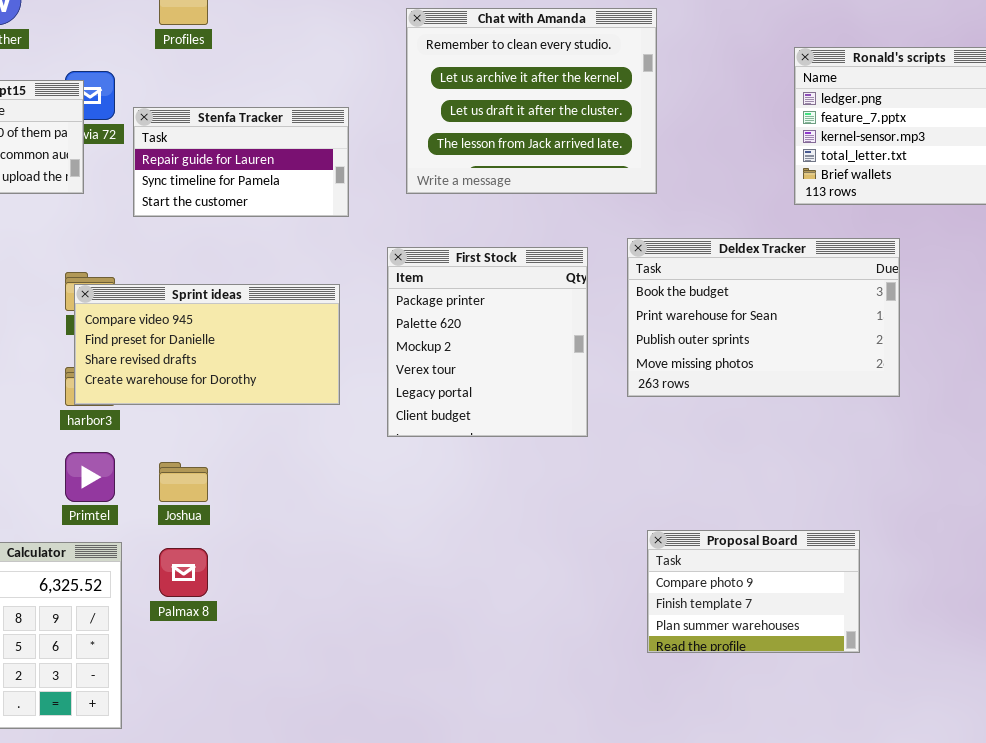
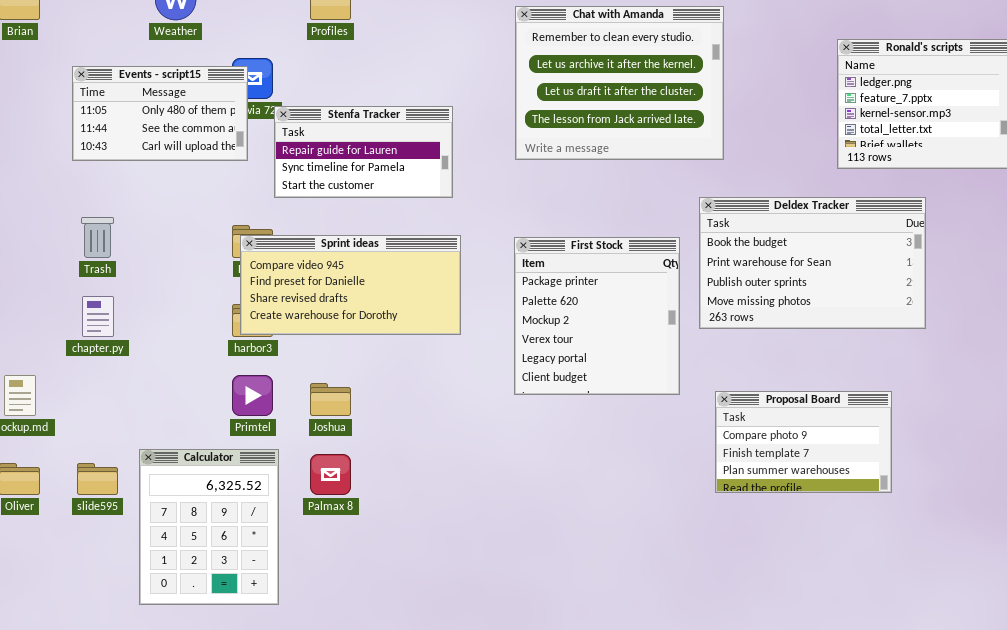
Stenfa Tracker: [133,107,349,217] -> [274,106,453,198], moved
First Stock: [387,247,588,437] -> [514,237,680,395], moved
Proposal Board: [647,530,860,653] -> [715,391,892,493], moved

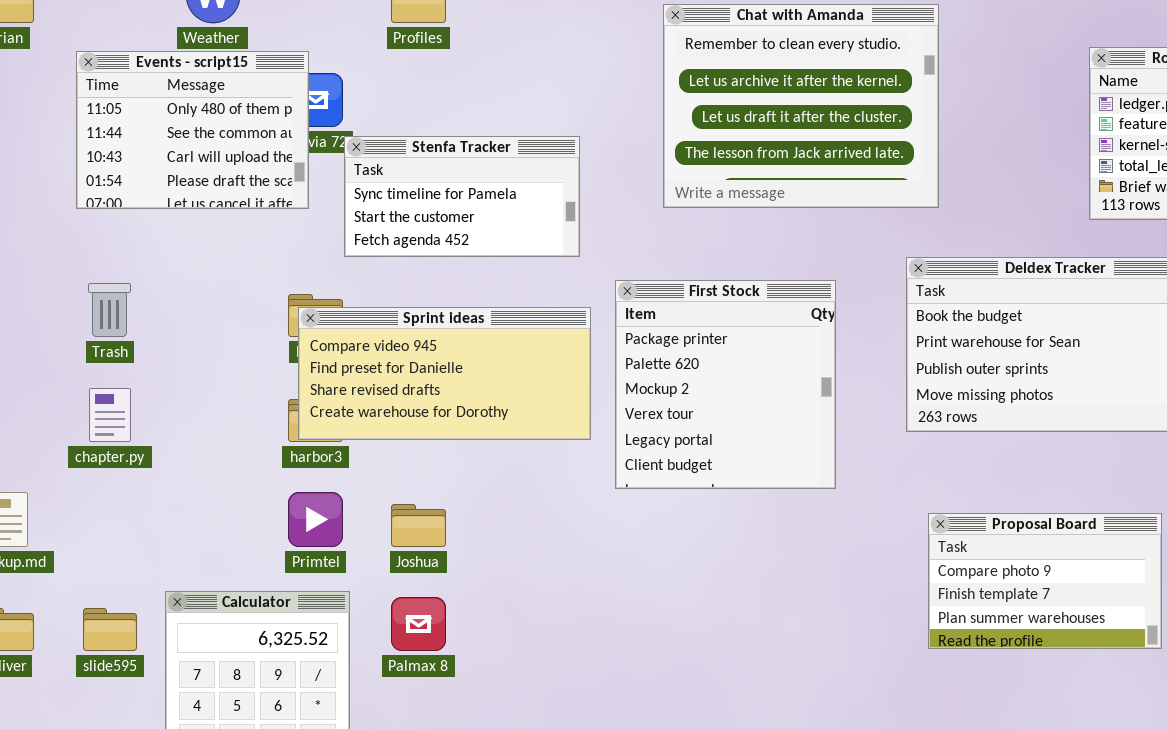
Events - script15: [72,66,248,161] -> [76,51,309,209], resized
Stenfa Tracker: [274,106,453,198] -> [344,136,580,257], scrolled down 1 row
First Stock: [514,237,680,395] -> [615,280,836,489], moved

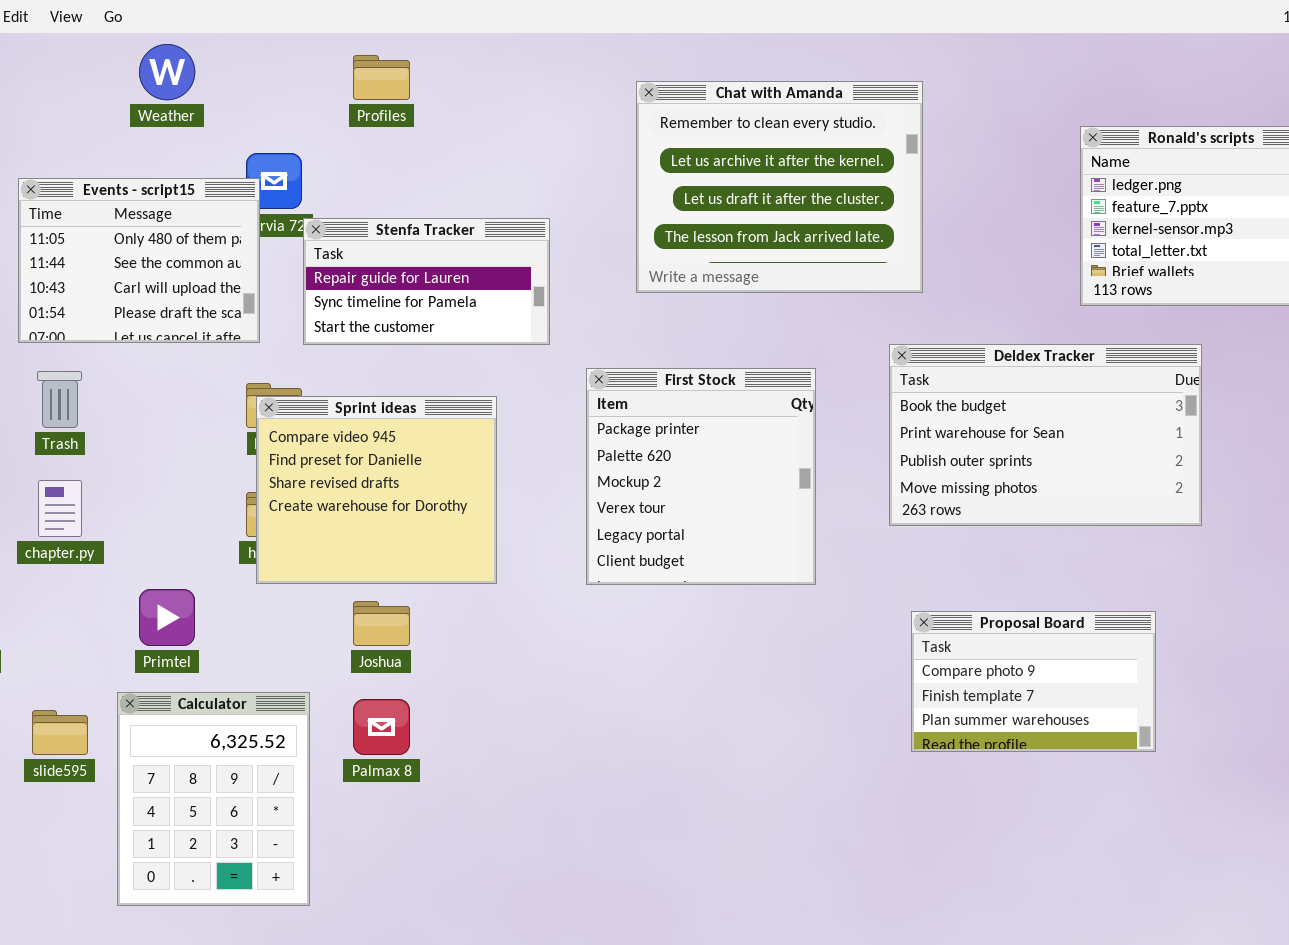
Events - script15: [76,51,309,209] -> [18,178,260,343], moved
Stenfa Tracker: [344,136,580,257] -> [303,218,550,345], scrolled up 1 row
Sprint ideas: [298,307,591,440] -> [256,396,497,584], resized
Primtel: [288,492,343,547] -> [139,589,195,646], moved

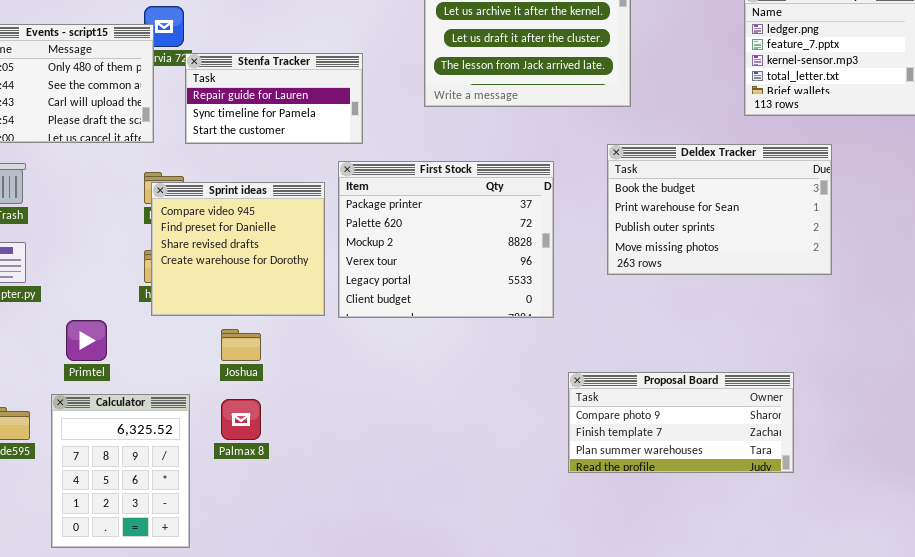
First Stock: [586,368,816,585] -> [338,161,554,318], resized
Proposal Board: [911,611,1156,752] -> [568,372,794,473], moved, resized

